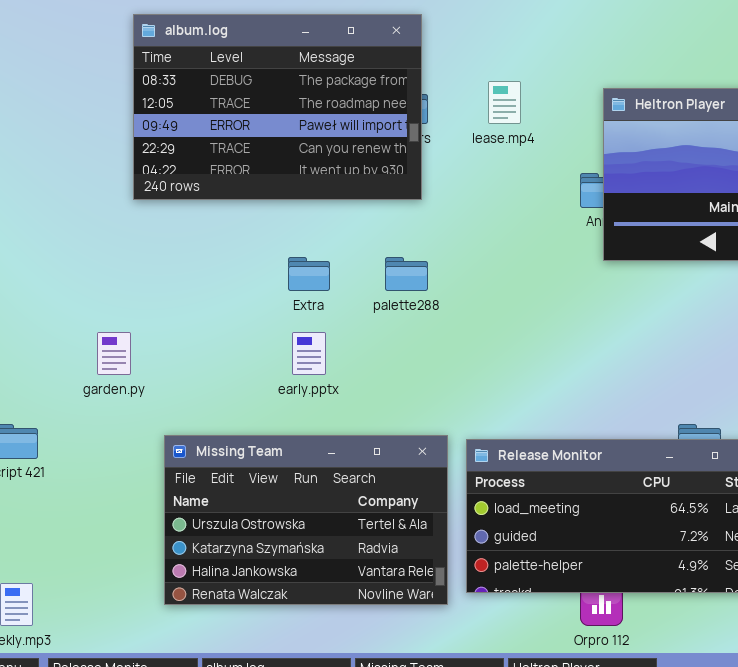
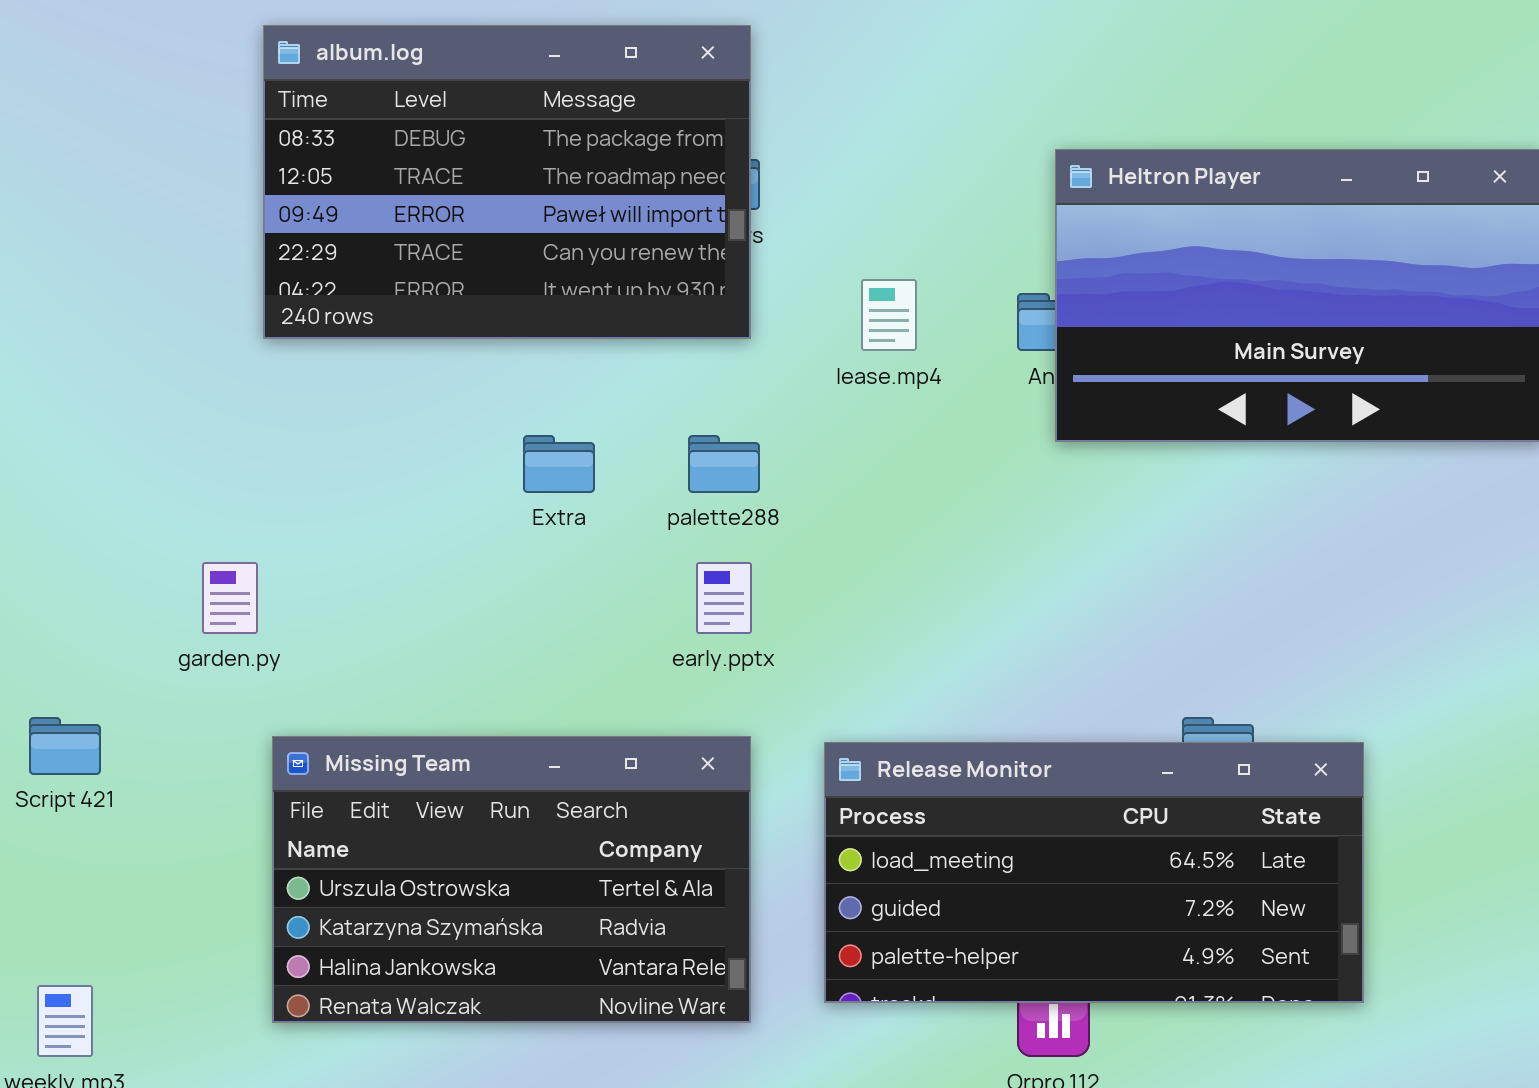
lease.mp4: [488,81,521,124] -> [861,279,917,351], moved
early.pptx: [292,332,326,375] -> [696,562,752,634], moved
Missing Team: [164,435,448,605] -> [272,736,751,1023], moved

